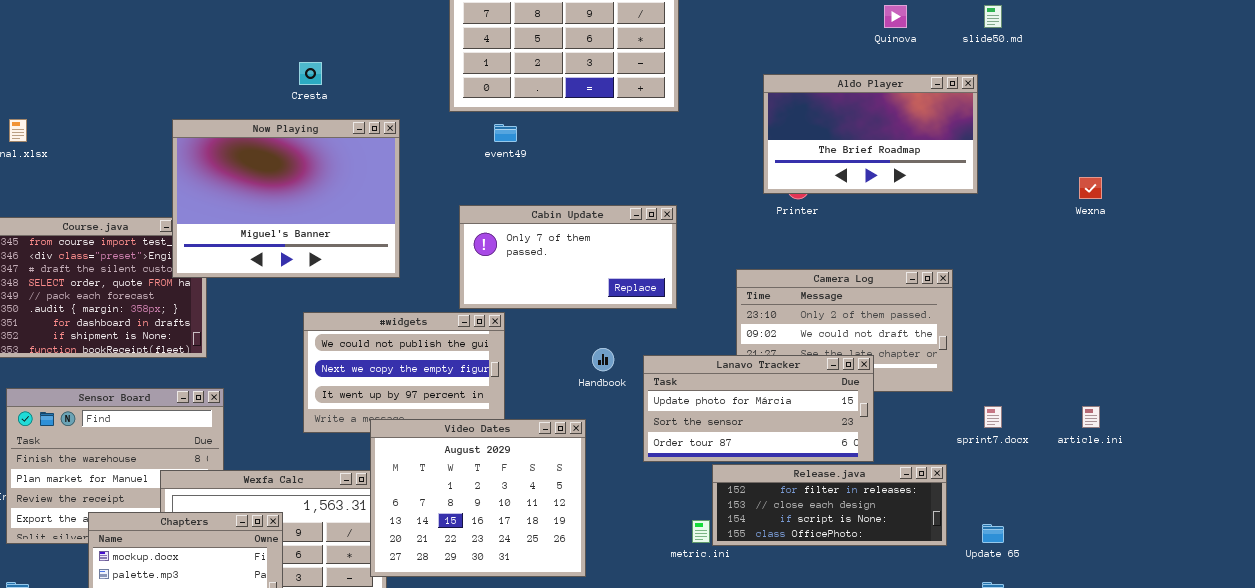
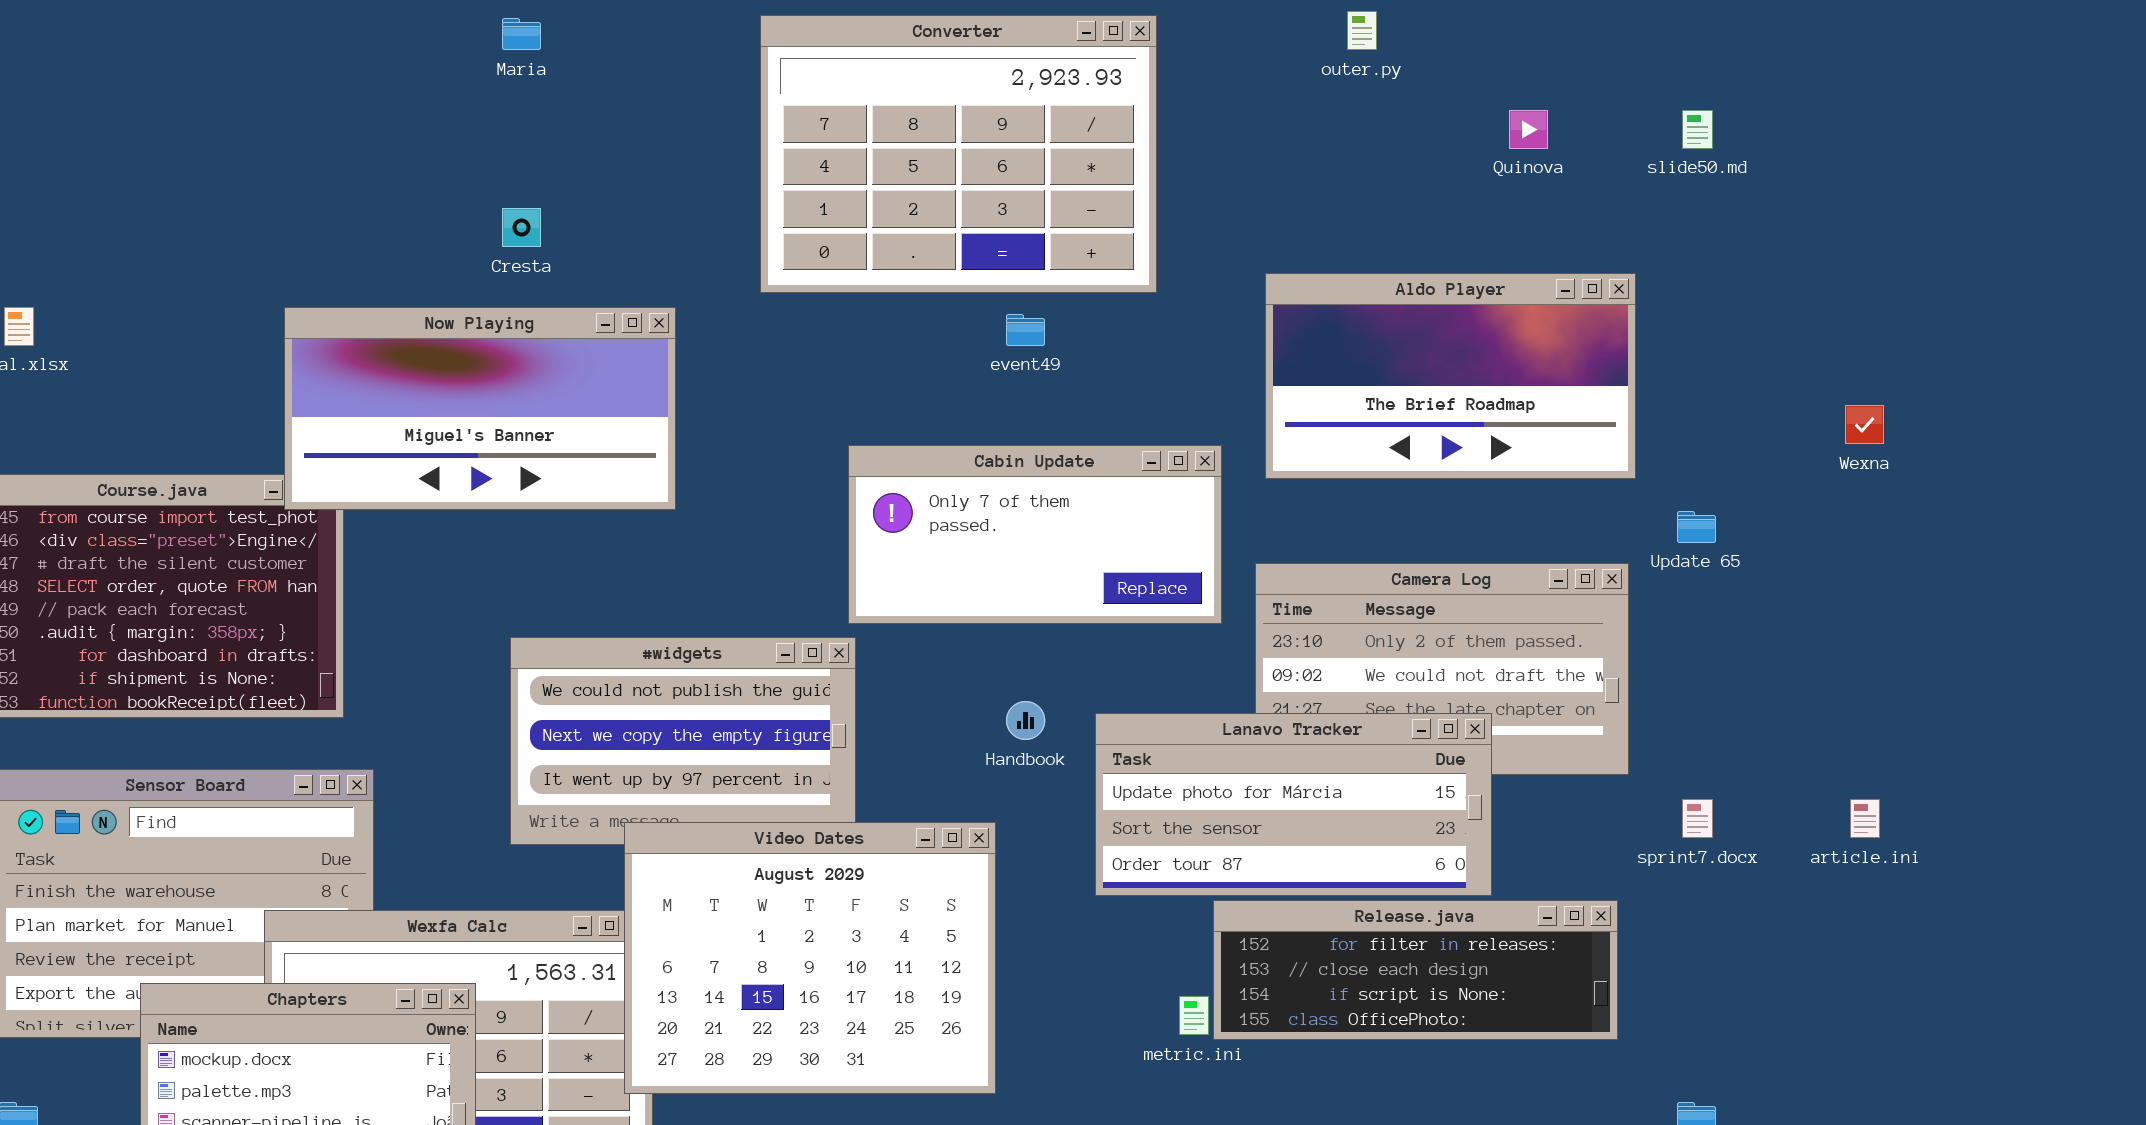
Aldo Player: [763,74,978,194] -> [1265,273,1636,479], moved
Now Playing: [172,119,400,278] -> [284,307,676,510], resized
event49: [494,124,517,142] -> [1006,314,1045,346], moved
Cabin Update: [459,205,677,309] -> [848,445,1222,624], moved
Update 65: [982,524,1004,543] -> [1677,511,1716,543], moved

